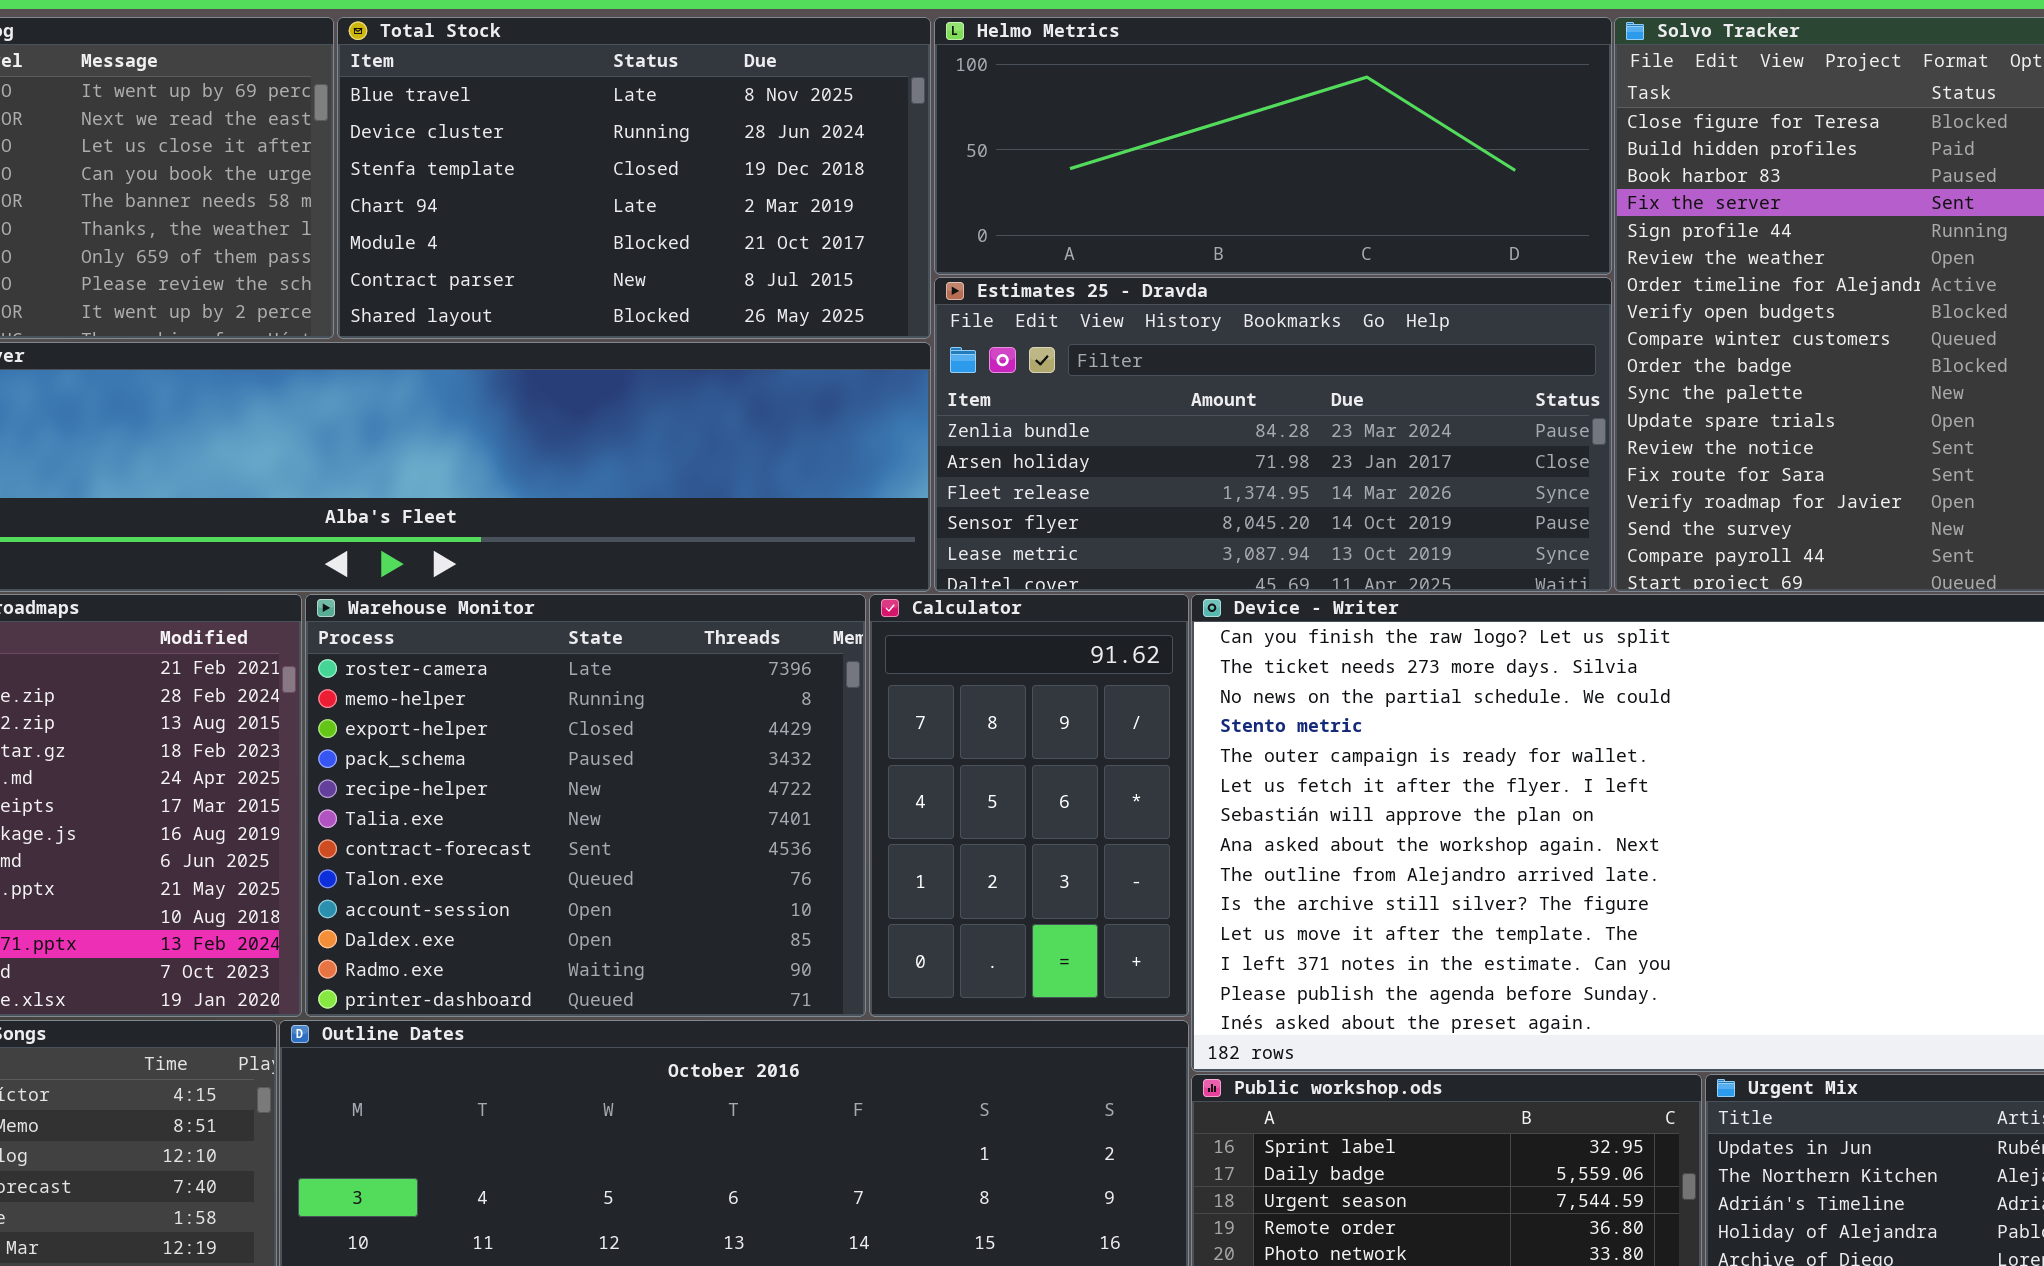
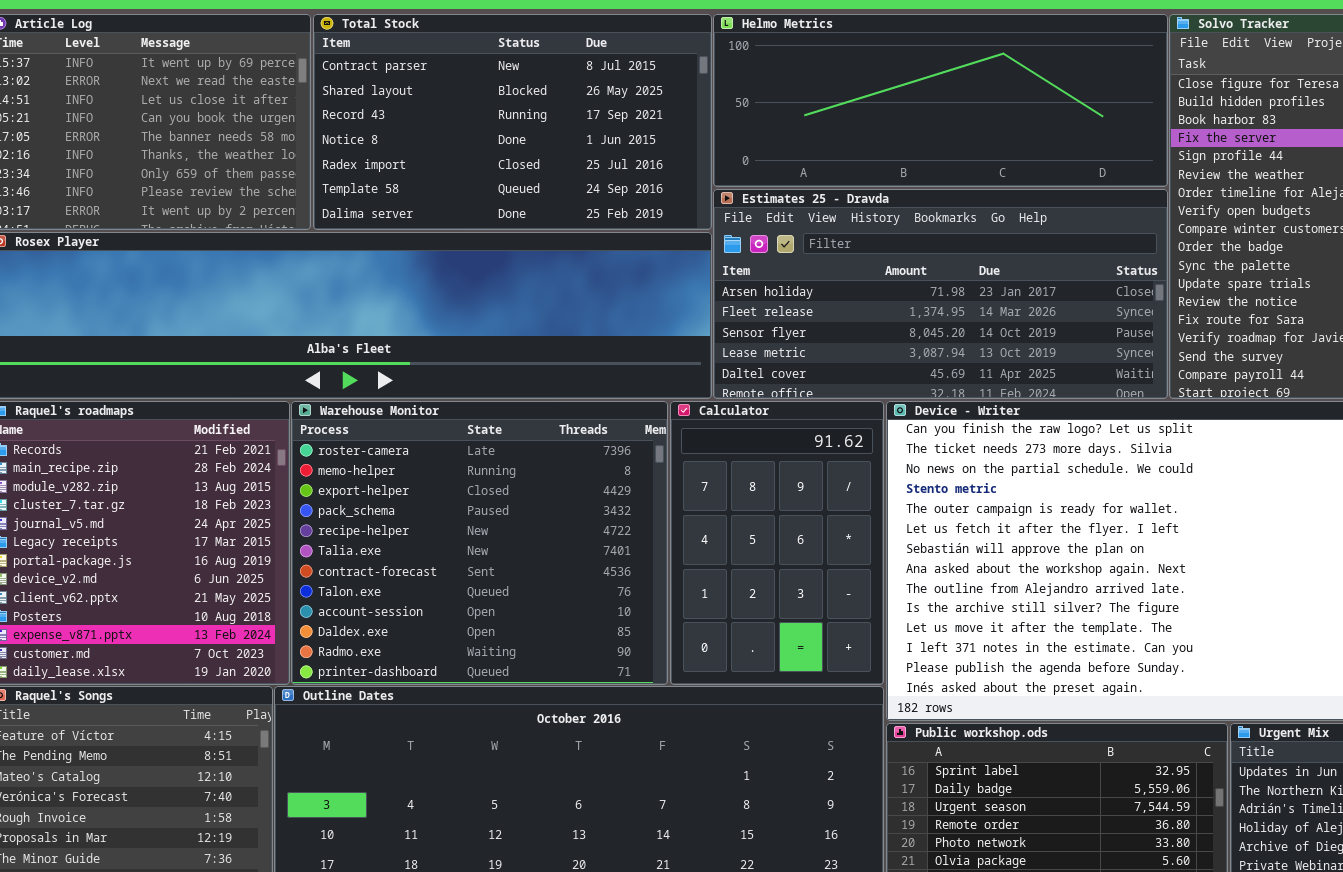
Total Stock: [337,17,931,339] -> [313,14,712,230], scrolled down 5 rows
Estimates 25 - Dravda: [934,277,1612,592] -> [713,189,1168,399], scrolled down 1 row

